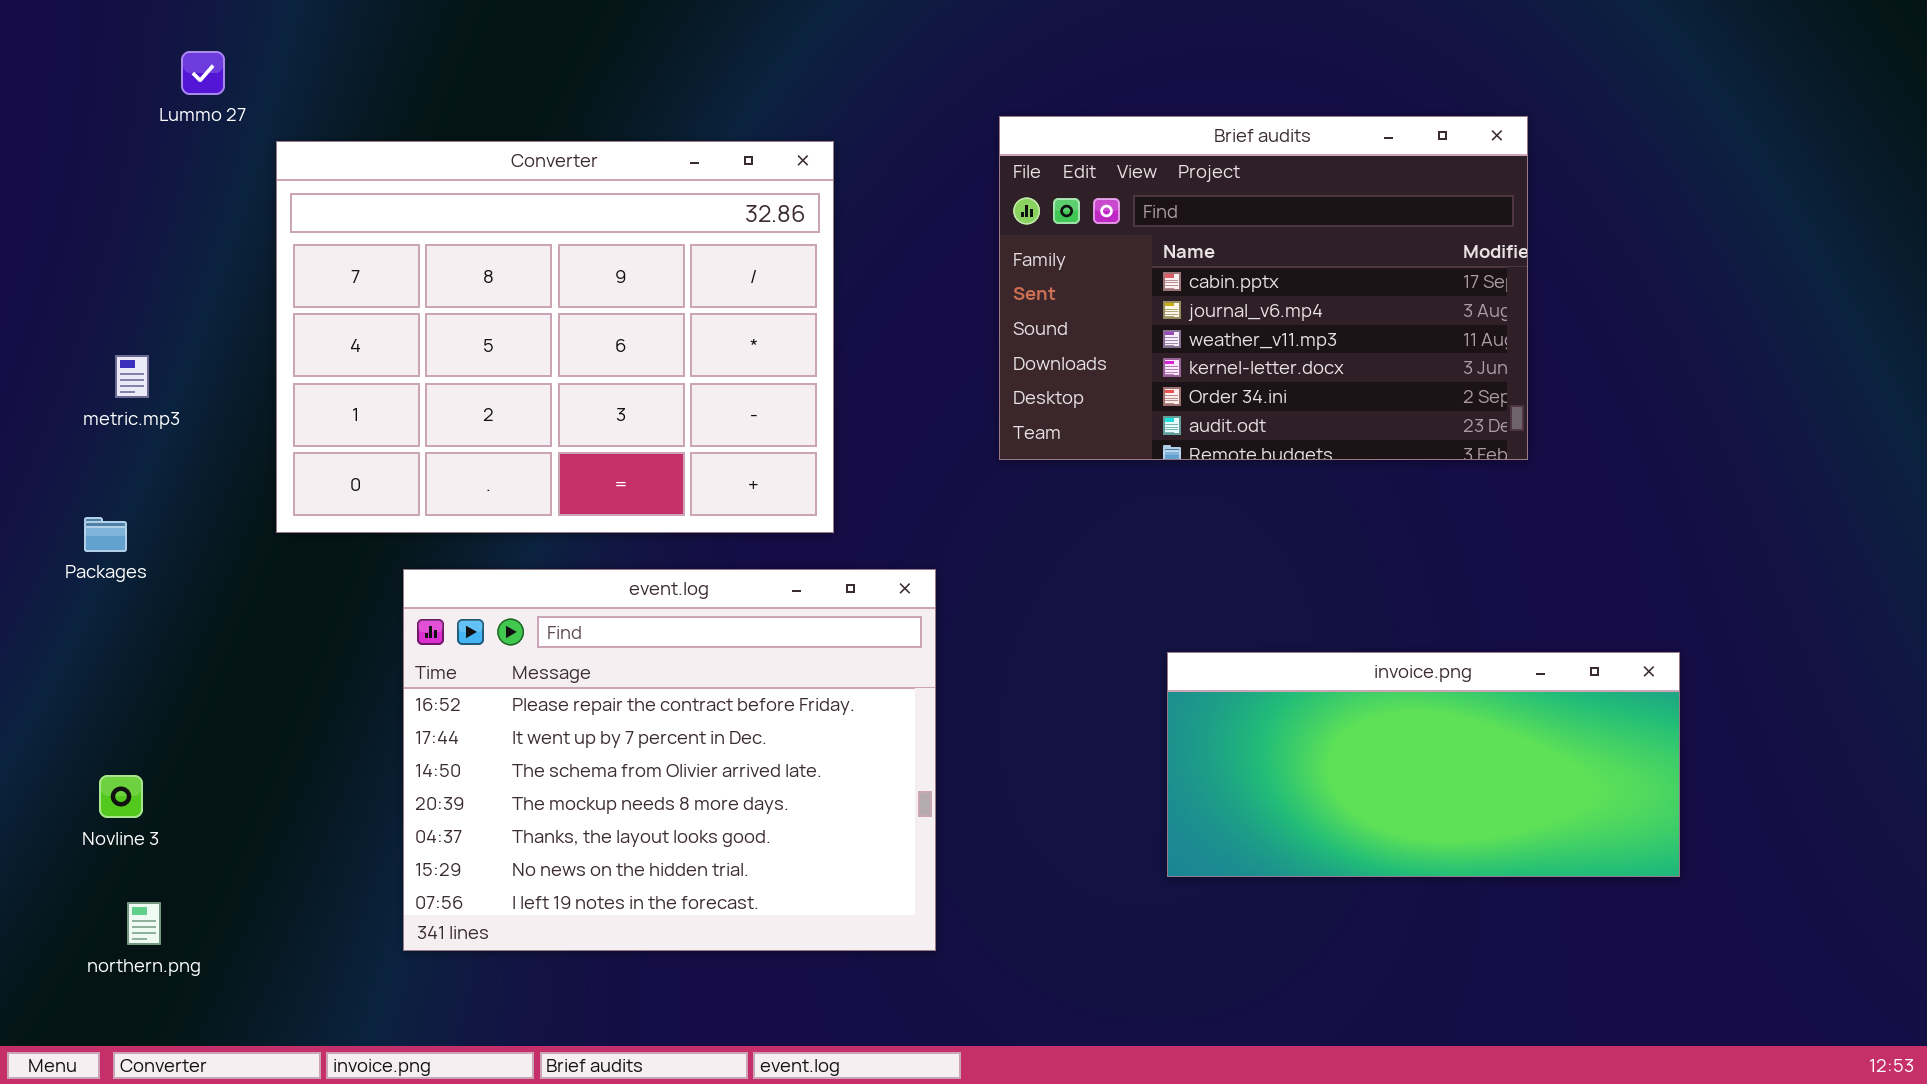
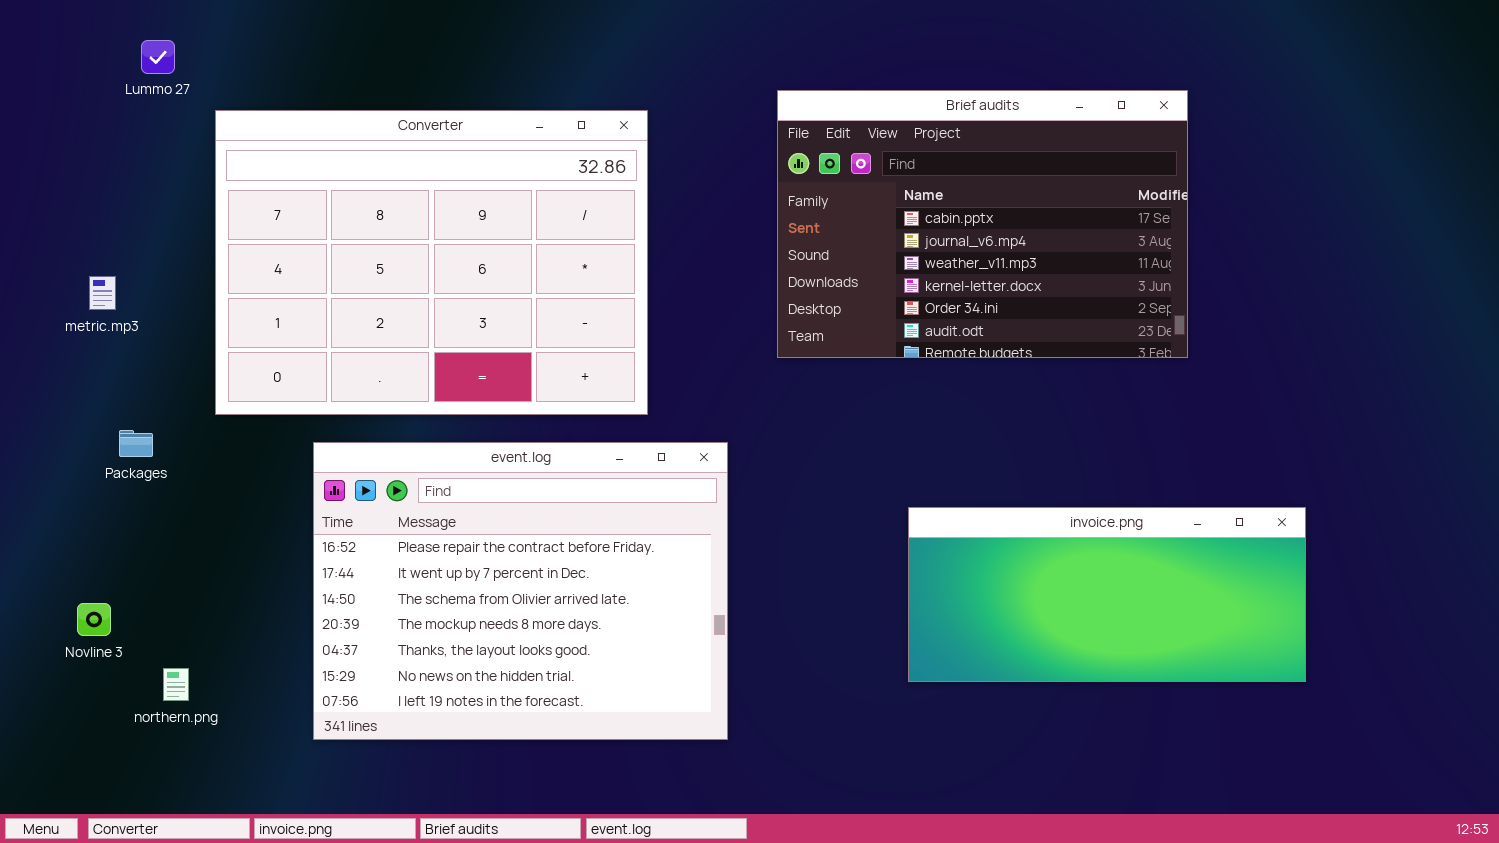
Packages: [84,517,127,552] -> [119,430,153,457], moved
northern.png: [127,902,161,945] -> [163,668,189,701], moved

